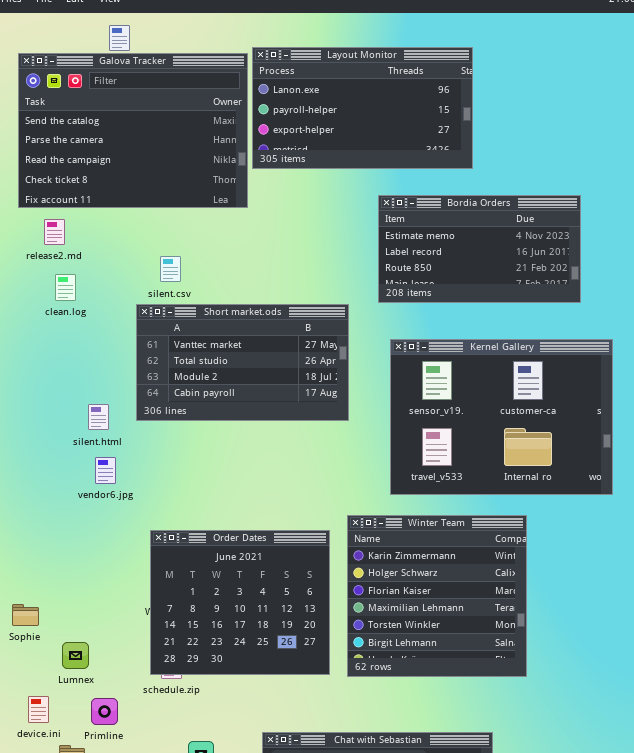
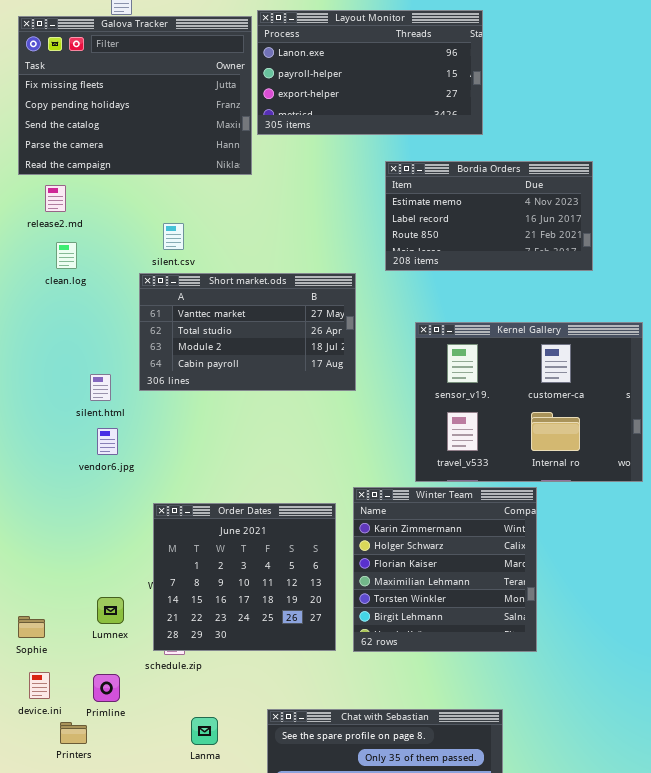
Galova Tracker: [18,53,248,208] -> [18,16,252,175], scrolled up 2 rows
Kernel Gallery: [390,339,613,495] -> [415,322,643,482], moved
Sophie: [12,604,39,626] -> [18,616,45,638], moved
Lumnex: [62,642,89,669] -> [97,597,124,624], moved

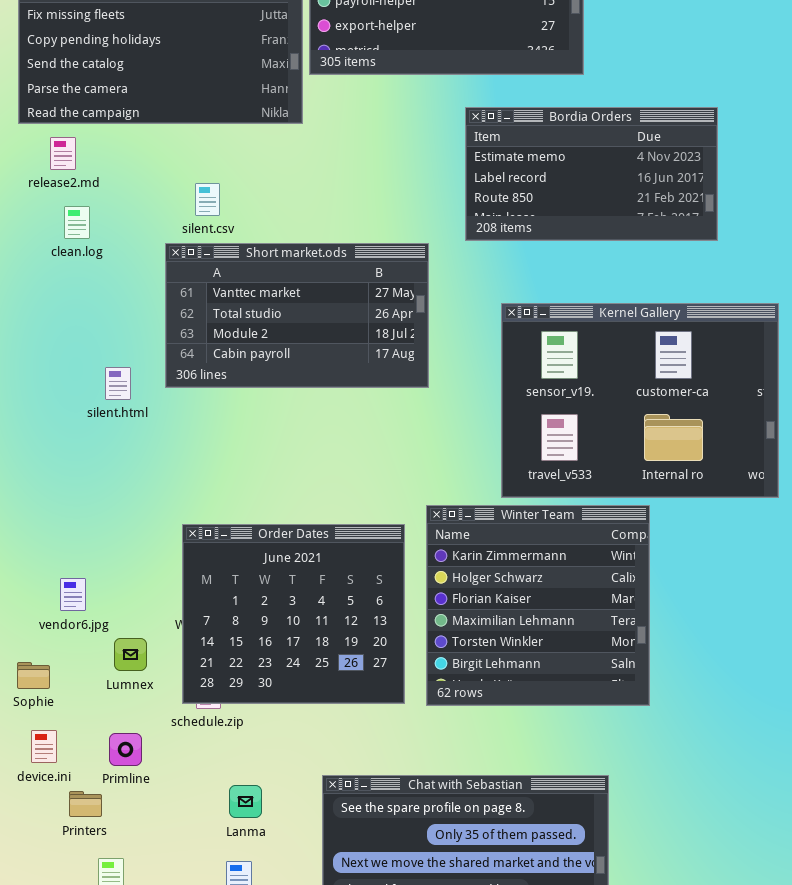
vendor6.jpg: [97,428,118,455] -> [60,578,86,611], moved

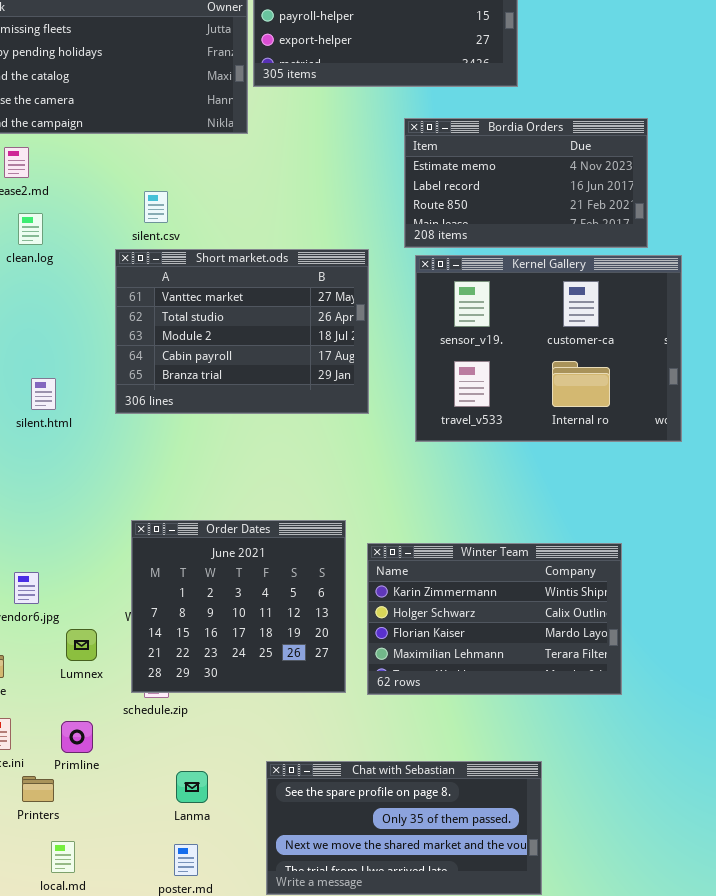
Short market.ods: [165,243,429,388] -> [115,249,369,414], resized
Kernel Gallery: [501,303,779,498] -> [415,255,682,442], moved
silent.html: [105,367,131,400] -> [31,378,56,410], moved
Winter Team: [426,505,650,706] -> [367,543,622,695], resized

